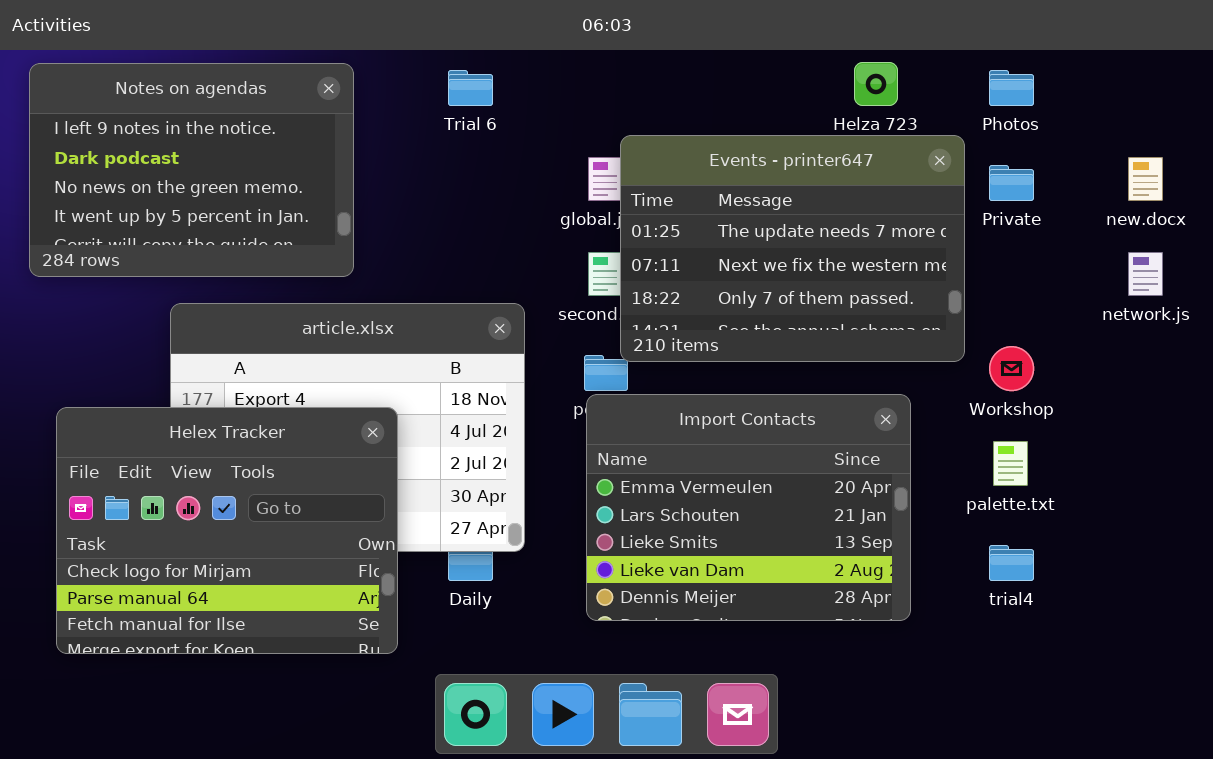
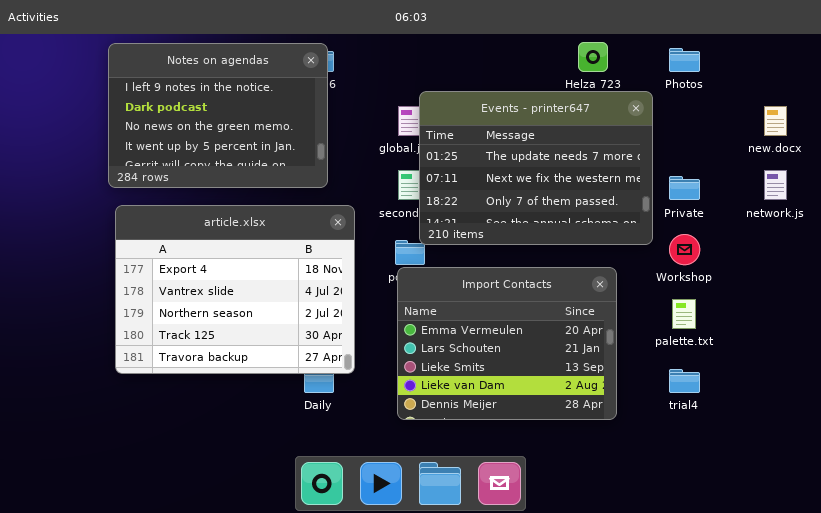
Notes on agendas: [29,63,354,277] -> [108,43,328,188], moved
Private: [989,165,1034,201] -> [669,176,700,200], moved
Helex Tracker: [56,407,398,654] -> none, closed

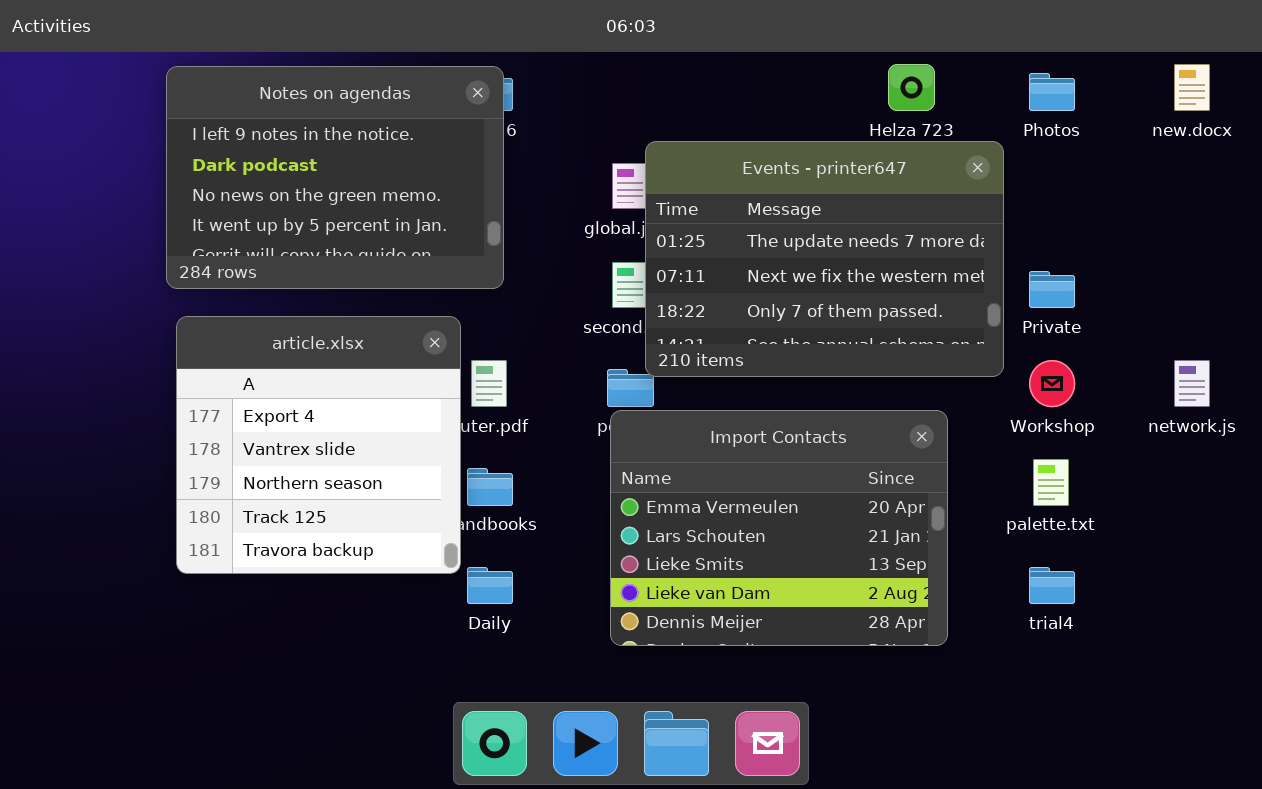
new.docx: [764,106,787,136] -> [1174,64,1210,111], moved
network.js: [764,170,787,200] -> [1174,360,1210,407], moved
article.xlsx: [115,205,355,374] -> [176,316,461,574], resized

